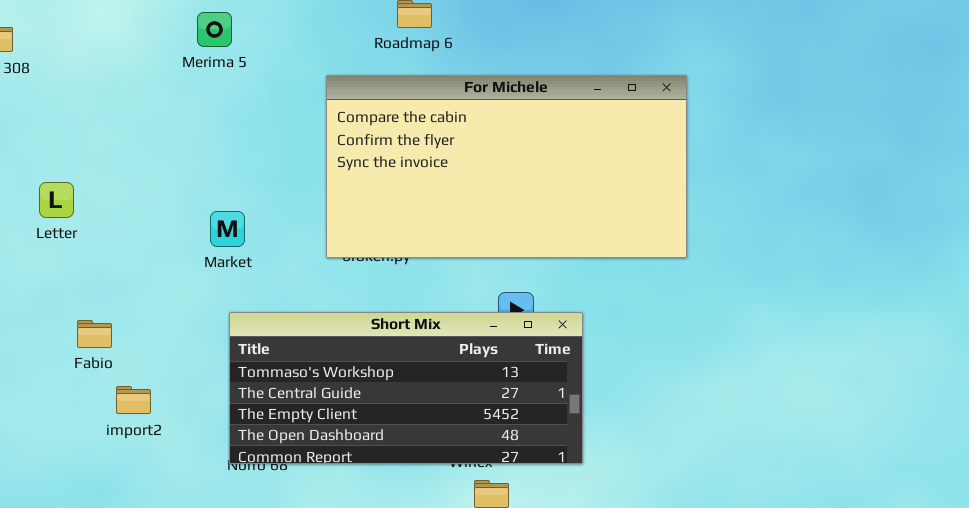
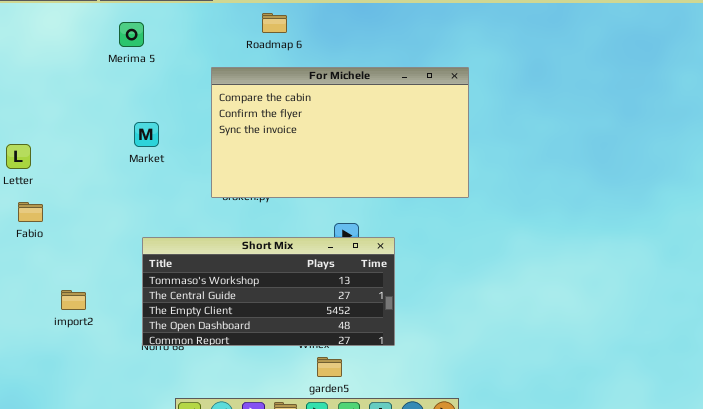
Market: [210,211,245,247] -> [134,122,159,147], moved
Fabio: [77,320,112,348] -> [18,202,43,222], moved

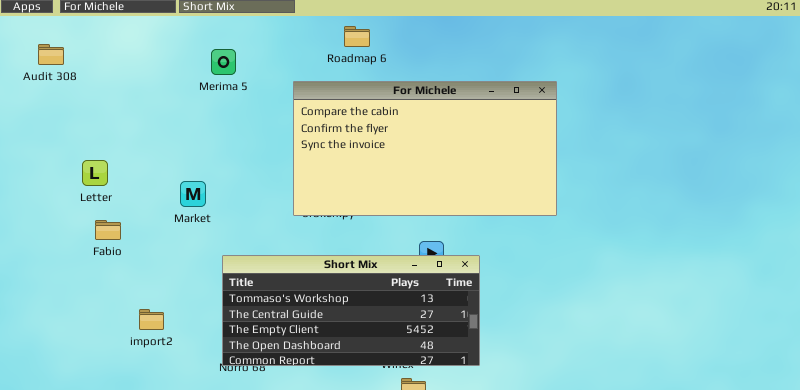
Merima 5: [119,22,144,47] -> [211,49,236,75], moved
Market: [134,122,159,147] -> [180,181,206,207], moved

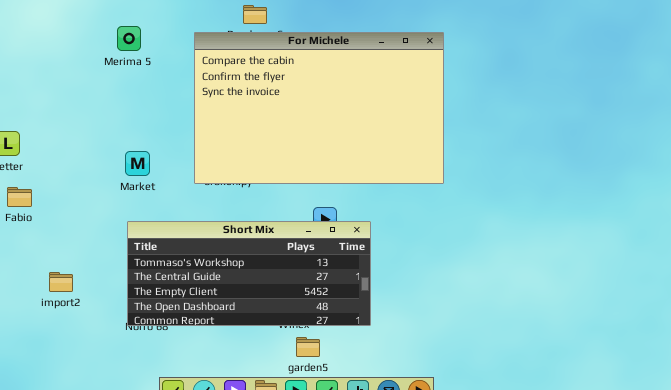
For Michele: [293,81,557,216] -> [194,32,444,184], resized
Market: [180,181,206,207] -> [125,151,150,176], moved

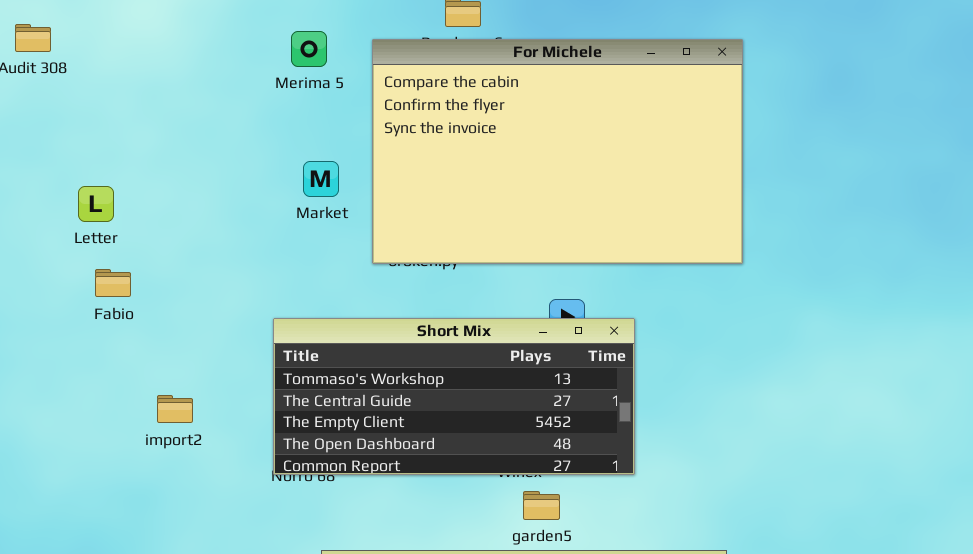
Merima 5: [117,26,141,51] -> [291,31,327,67], moved
Market: [125,151,150,176] -> [303,161,339,197], moved

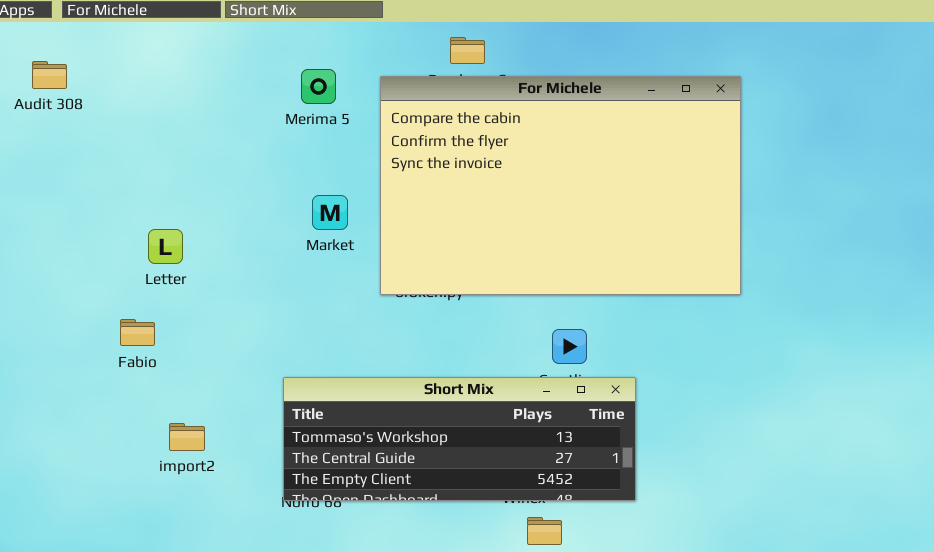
Letter: [78,186,114,222] -> [148,229,183,264], moved
Fabio: [95,269,131,297] -> [120,319,155,346], moved
Short Mix: [273,318,635,475] -> [283,377,636,501], resized

